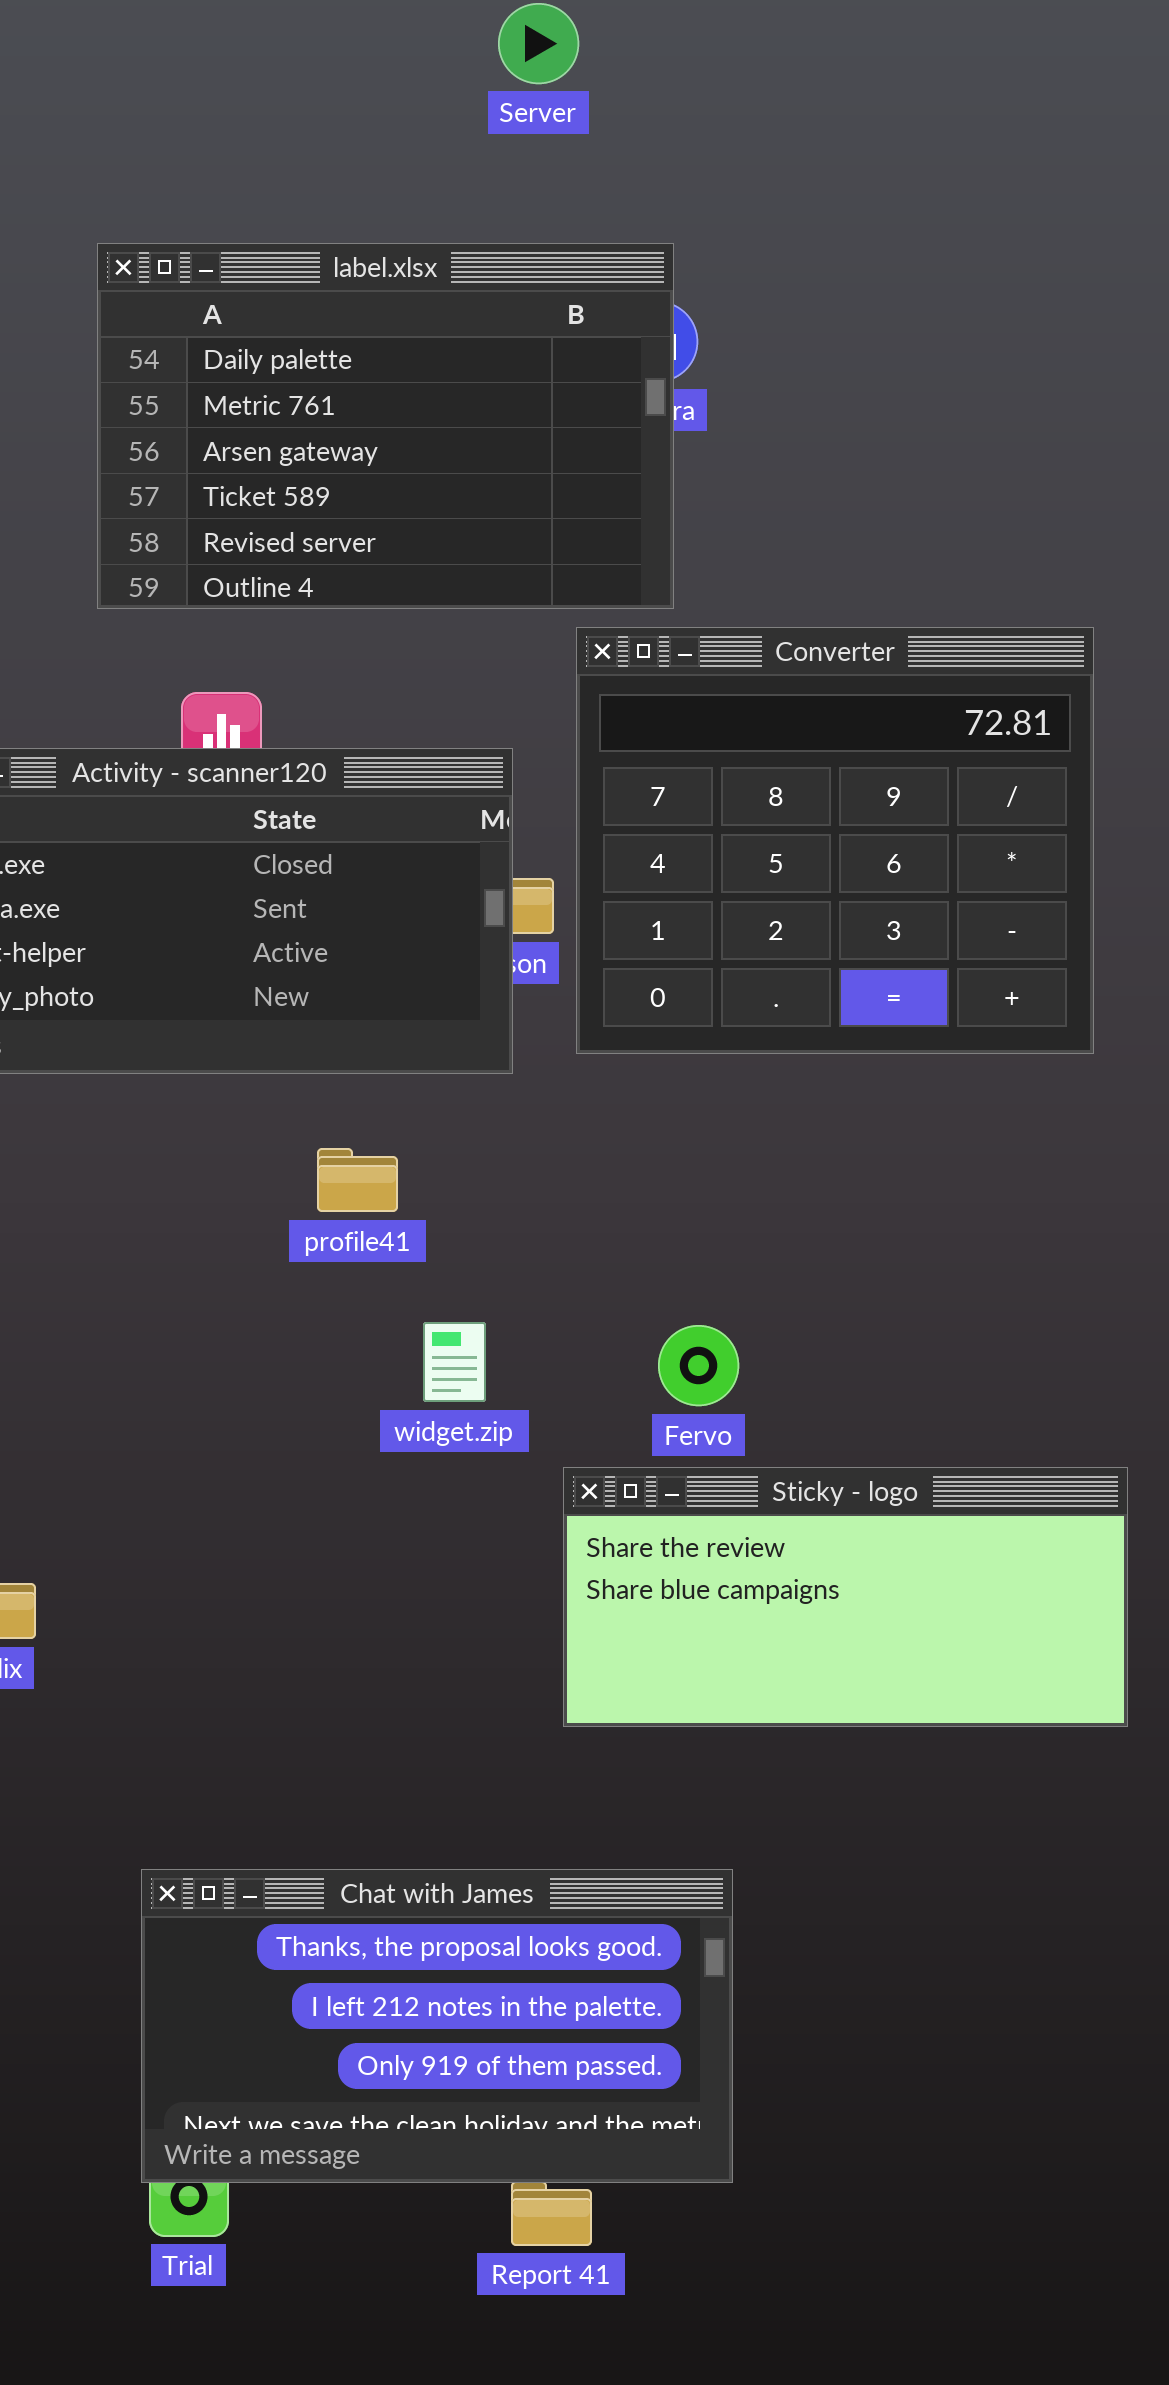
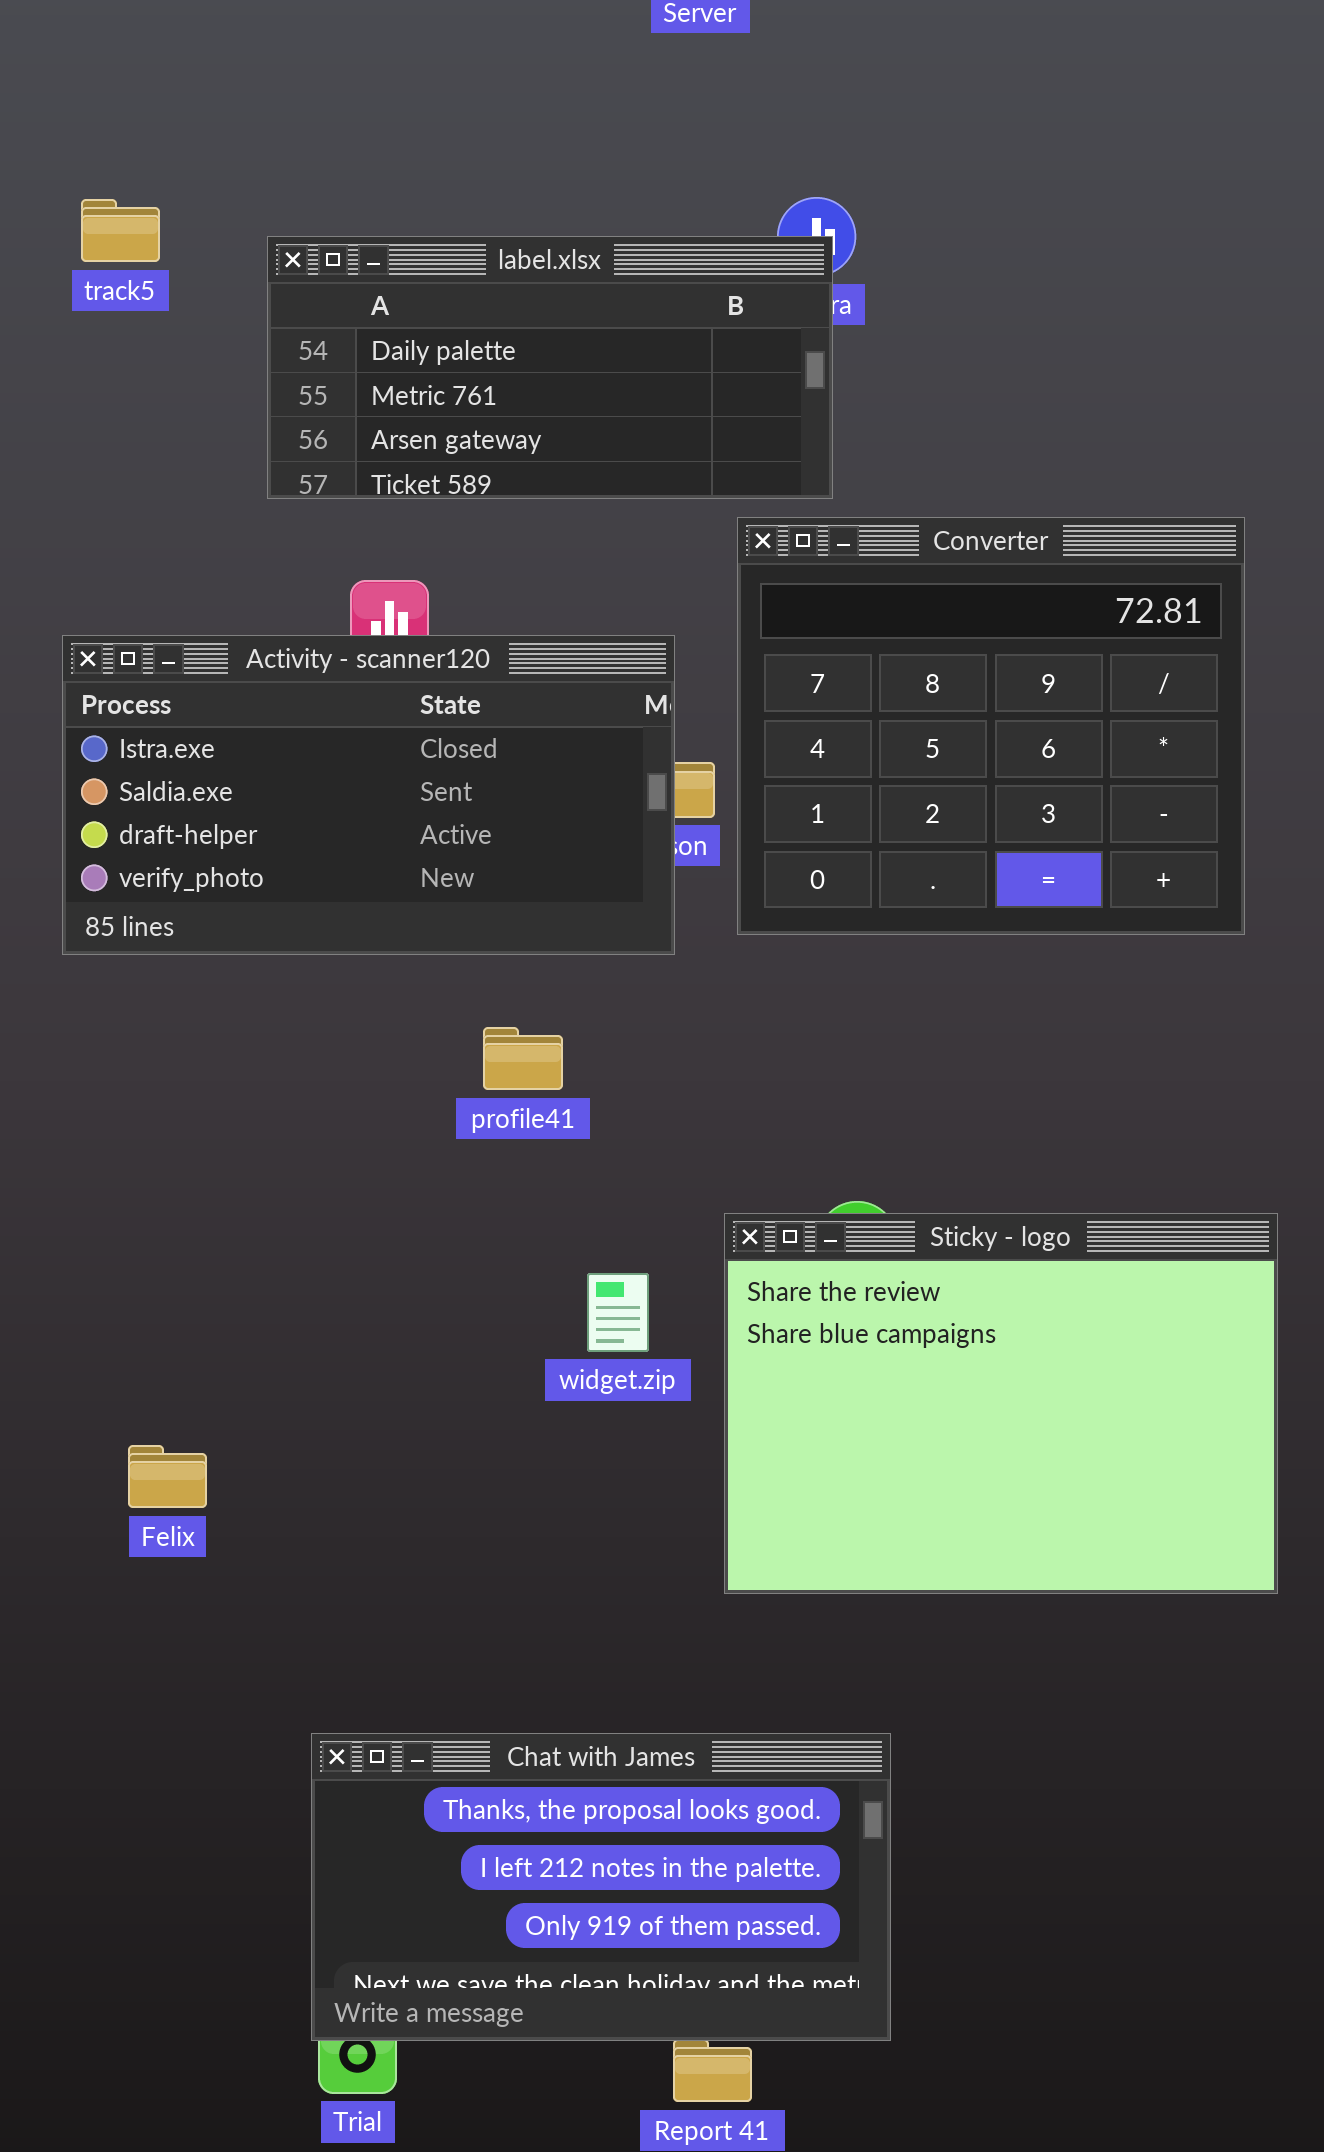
label.xlsx: [97,243,674,609] -> [267,236,833,499], resized
widget.zip: [423,1322,486,1402] -> [587,1273,649,1352], moved
Sticky - logo: [563,1467,1128,1727] -> [724,1213,1278,1594], resized

